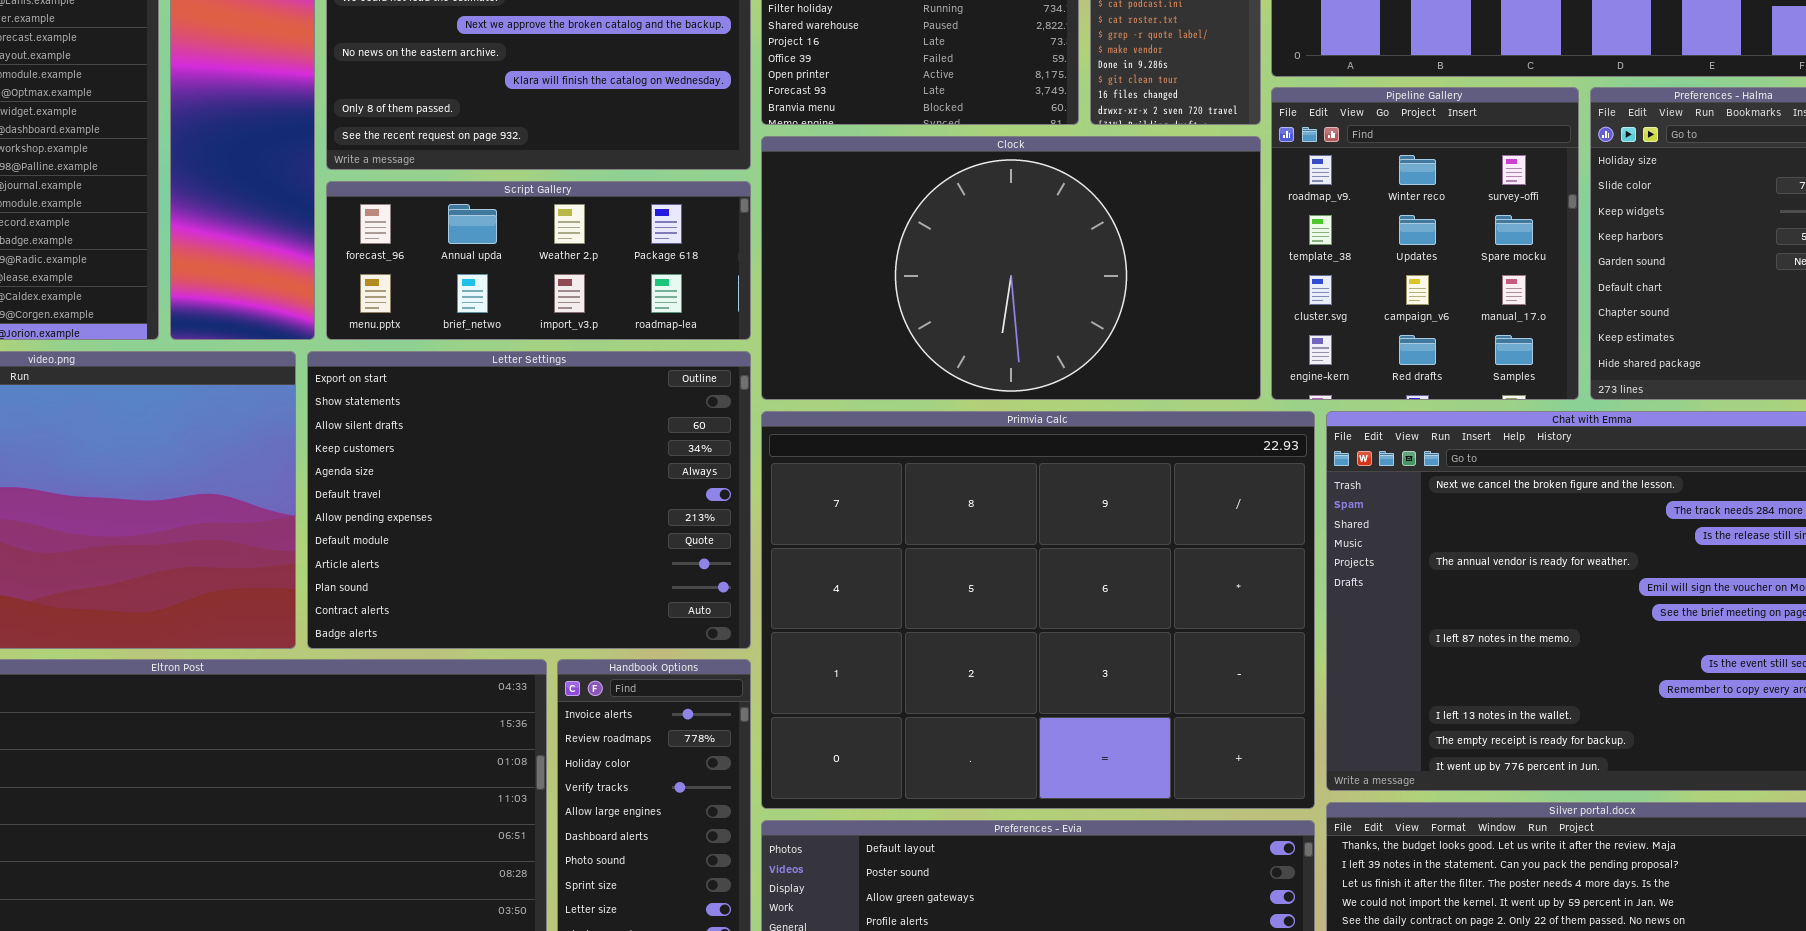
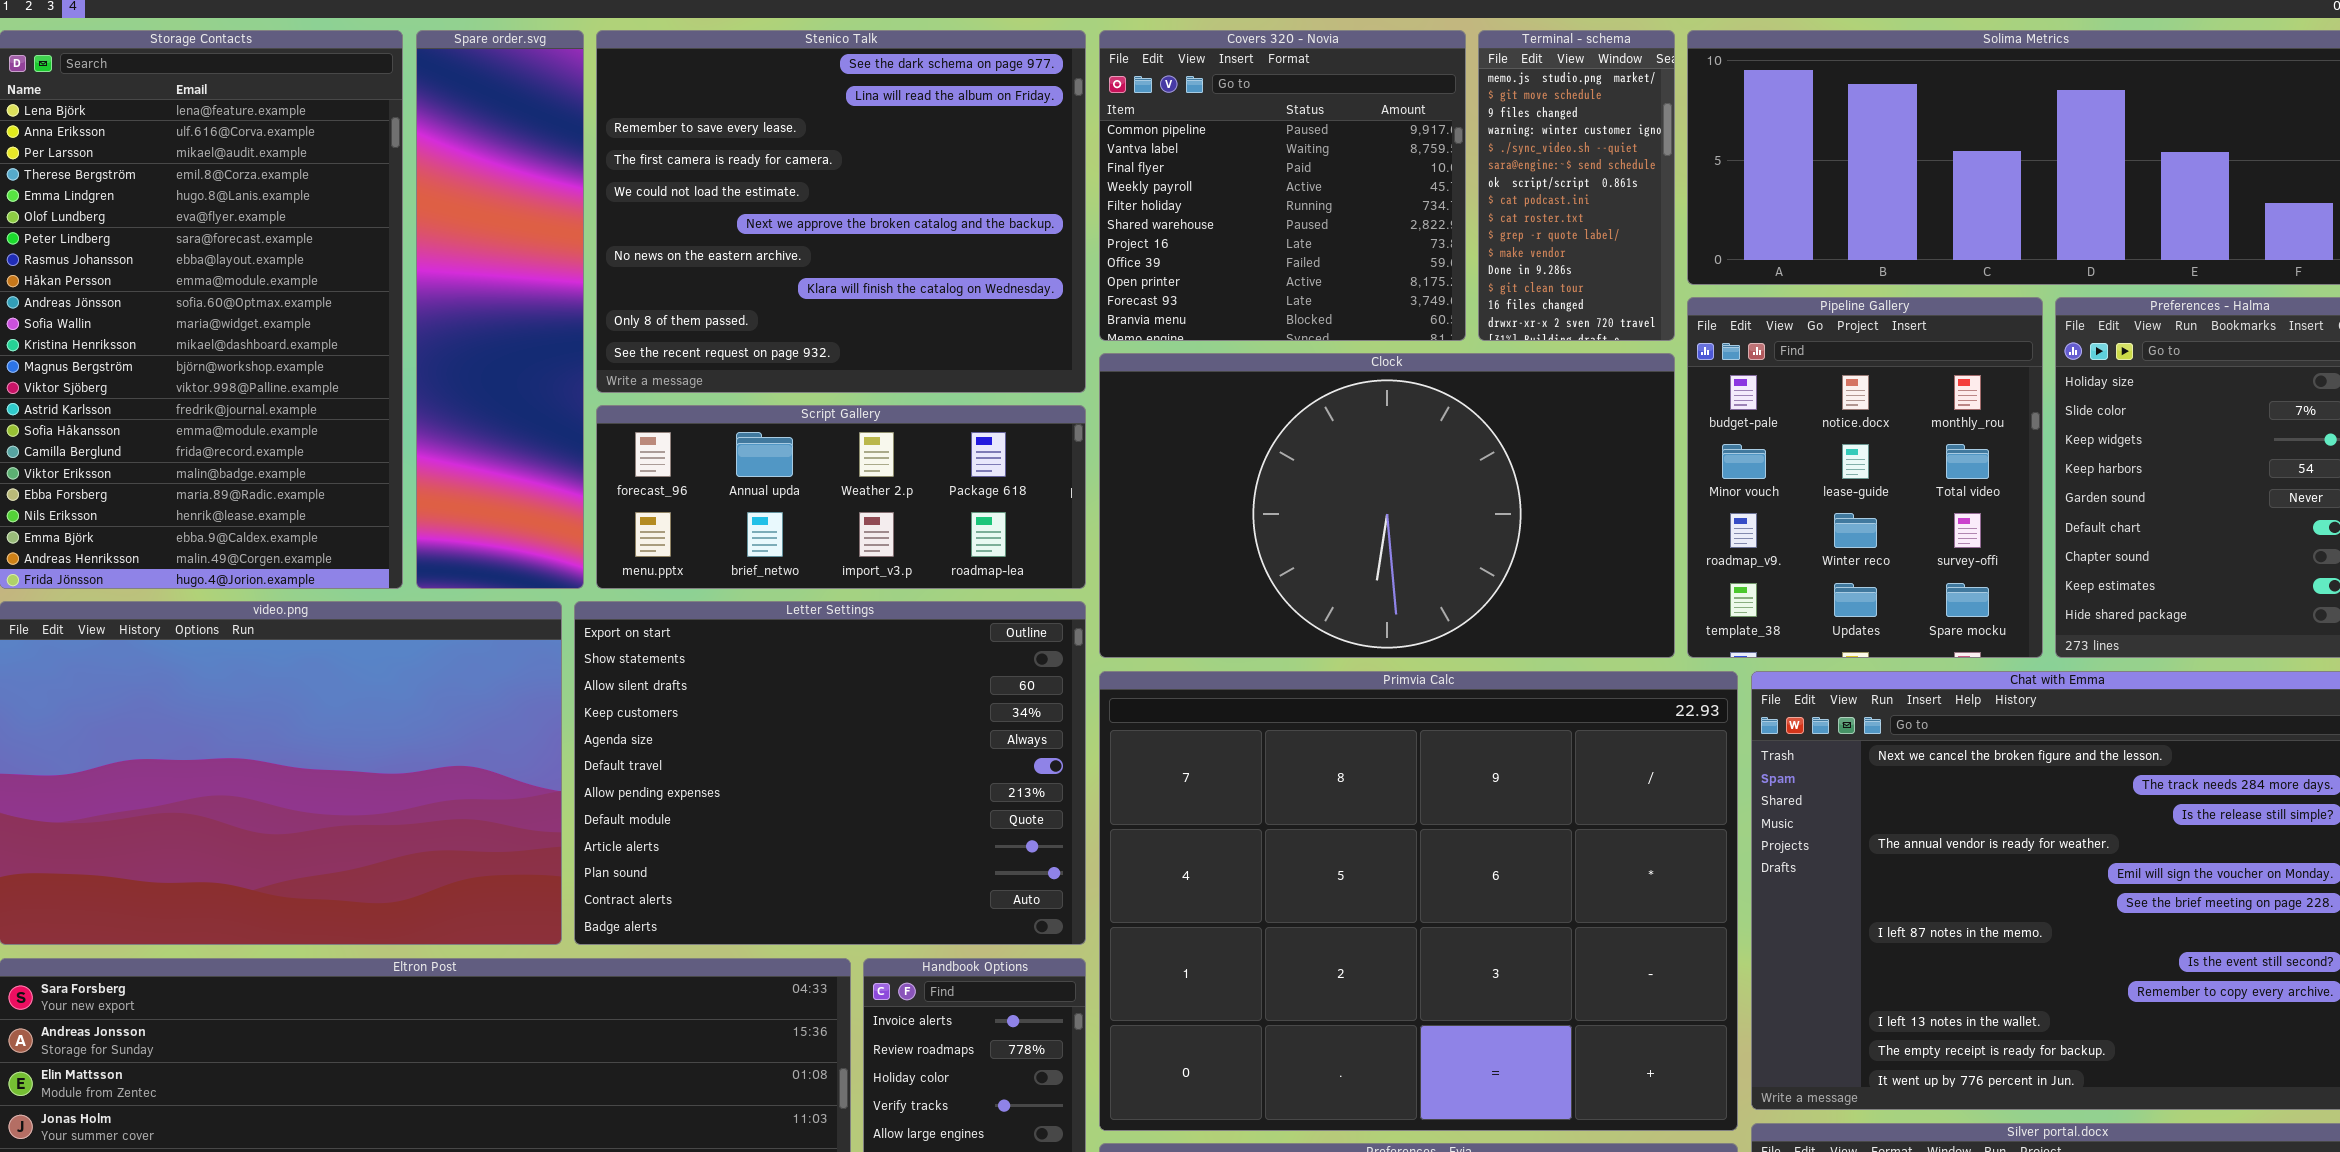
Pipeline Gallery: [1271,87,1579,400] -> [1687,297,2043,658], scrolled up 2 rows

